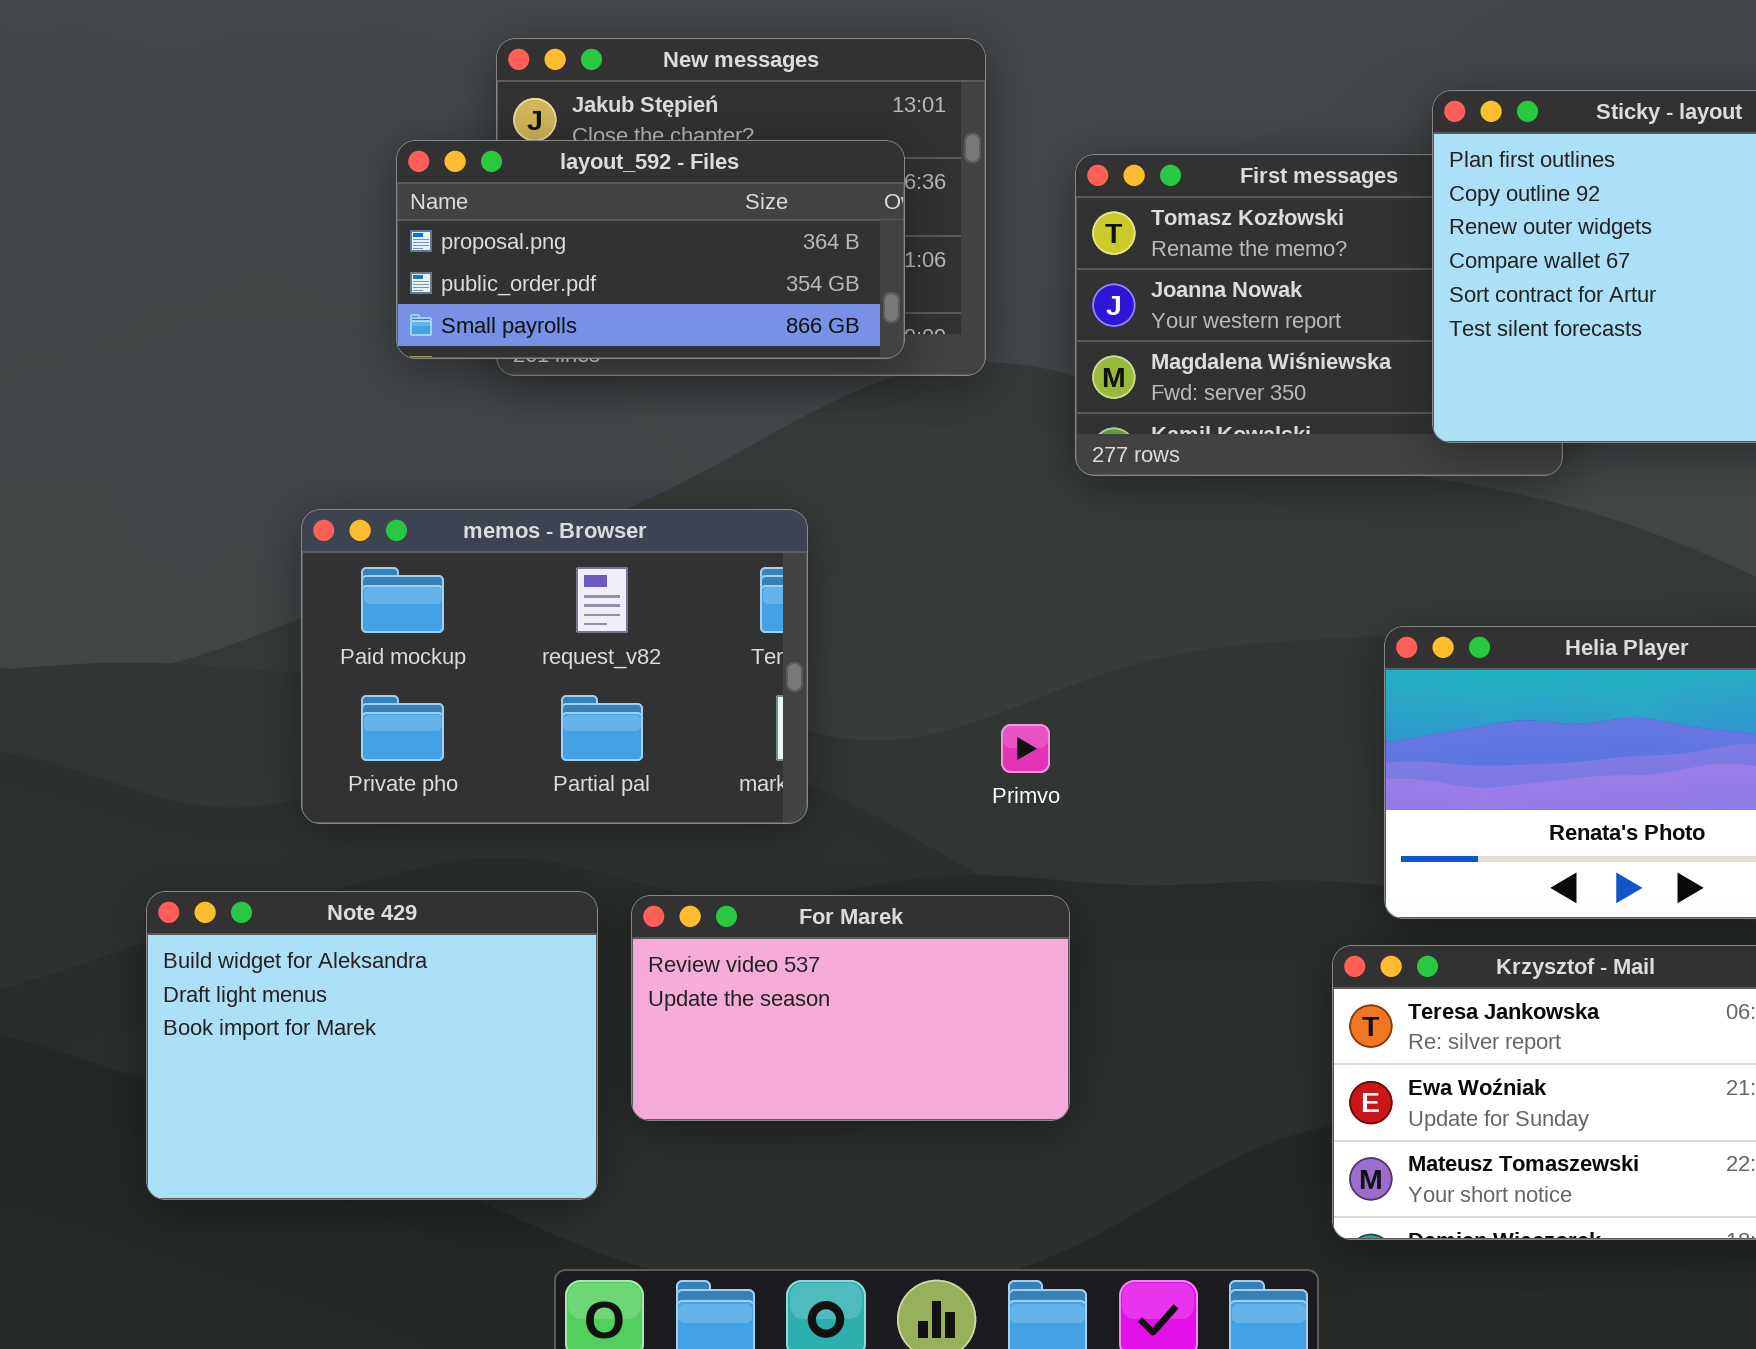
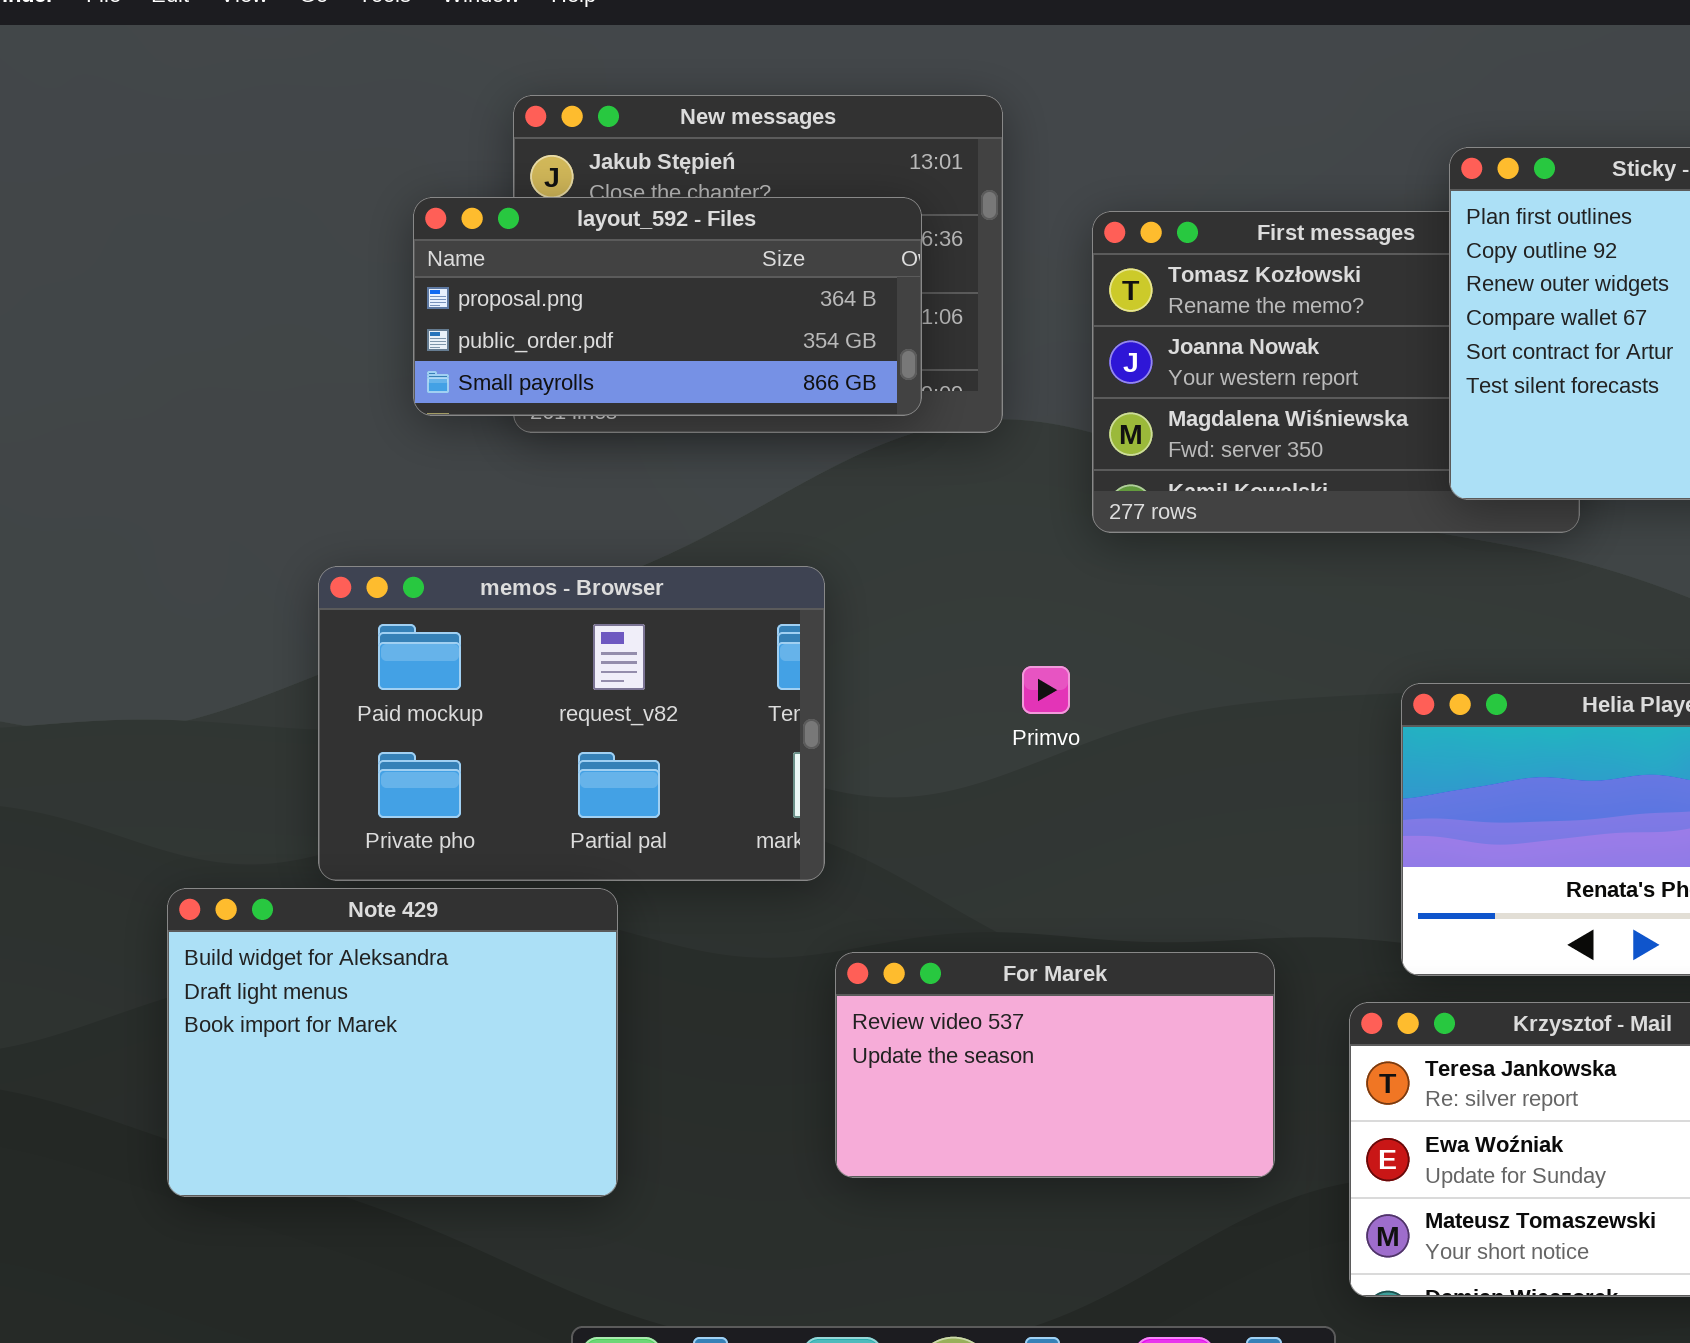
Primvo: [1001,724,1050,773] -> [1022,666,1070,714], moved
Note 429: [146,891,598,1200] -> [167,888,618,1197], moved
For Marek: [631,895,1070,1121] -> [835,952,1275,1178], moved

